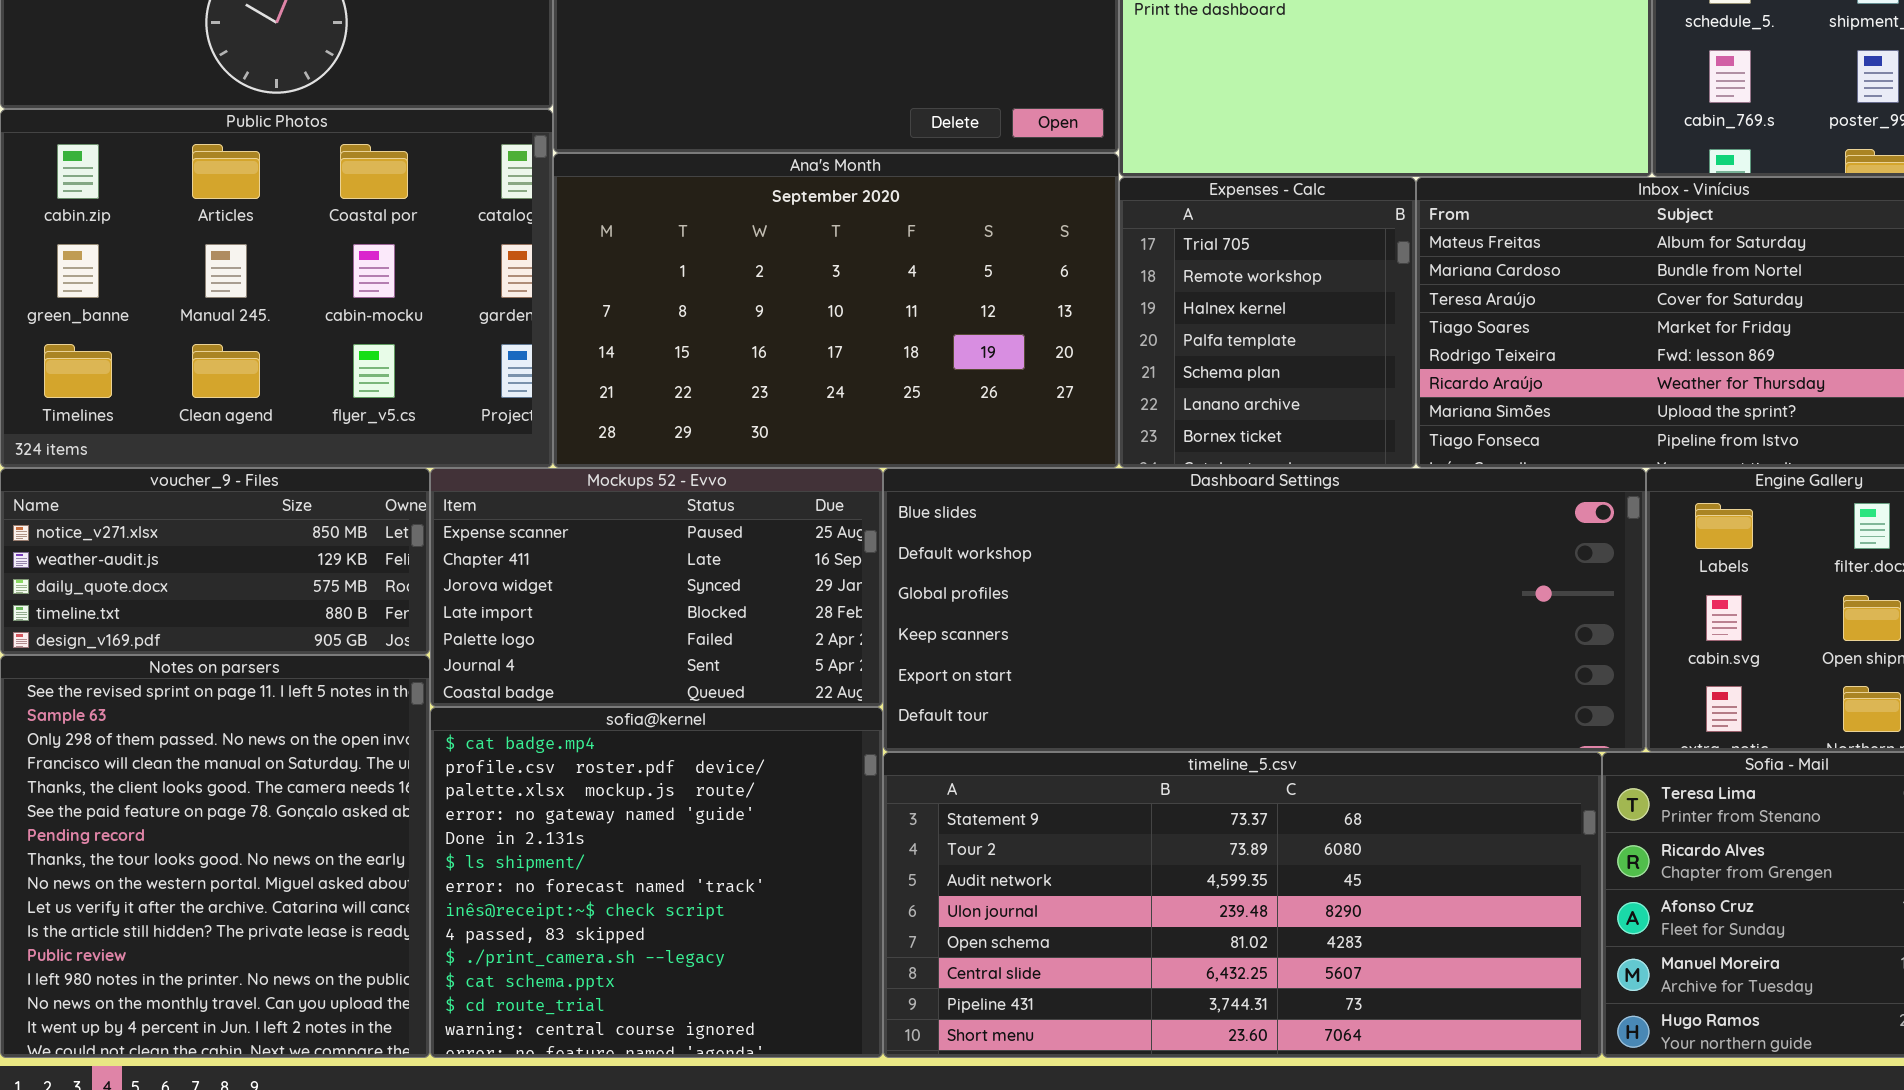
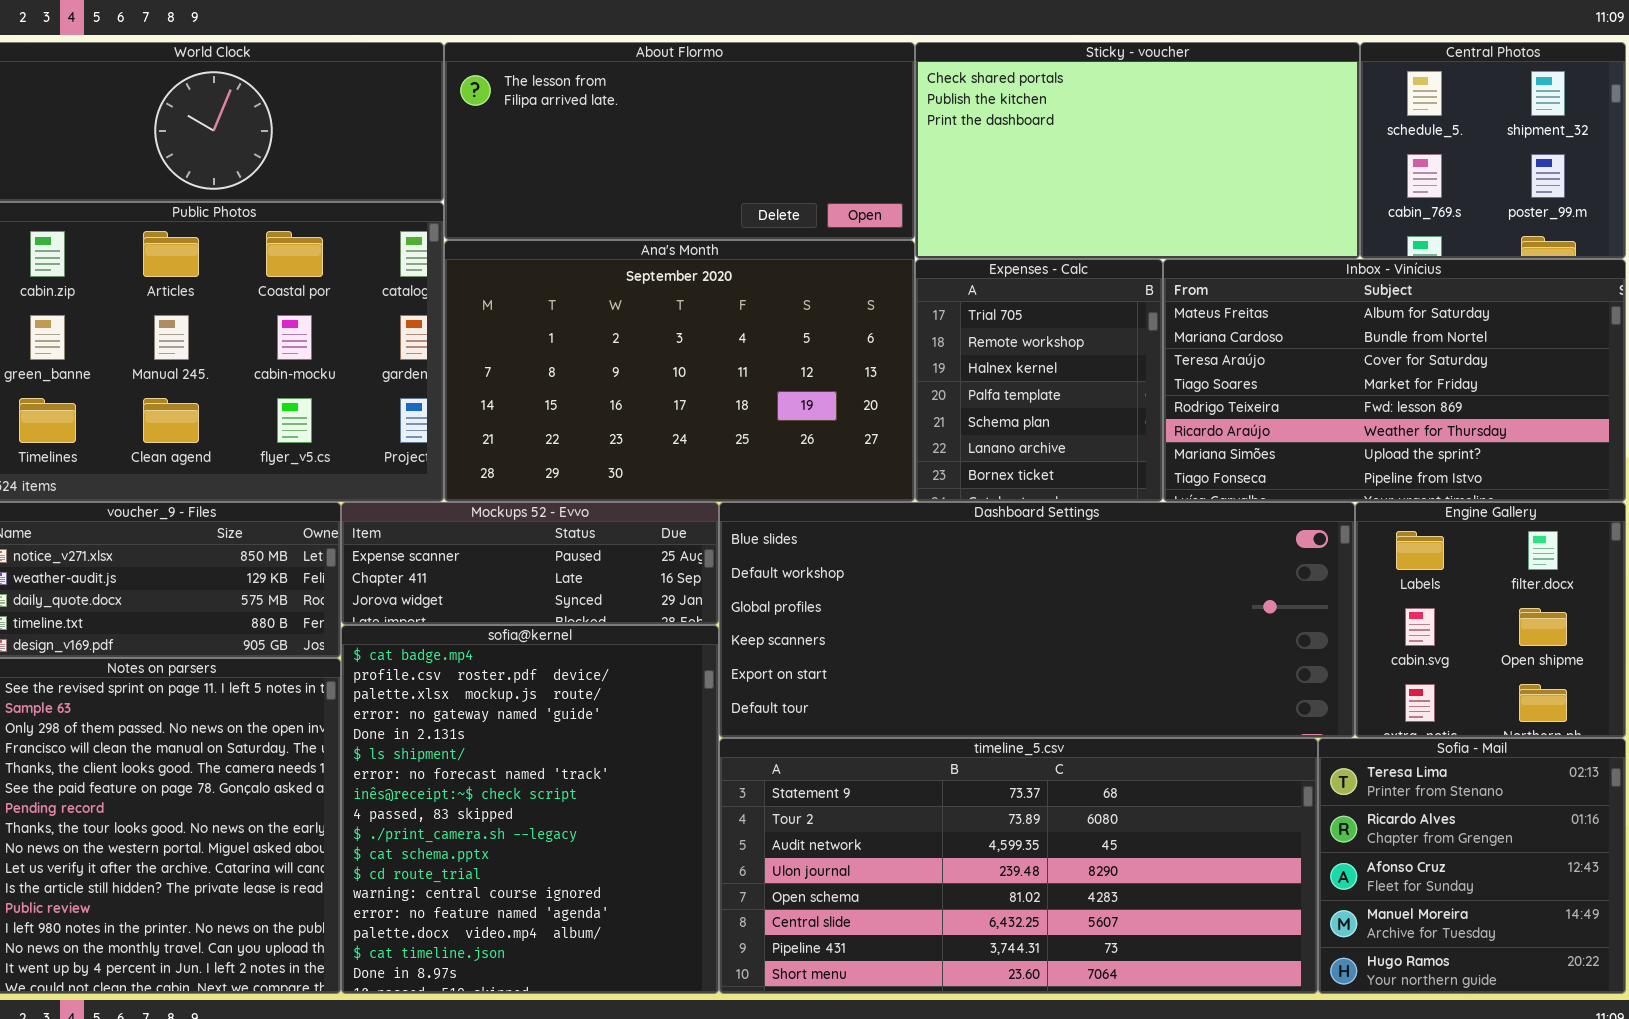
Mockups 52 - Evvo: [430,468,883,707] -> [341,502,719,625], resized
sofia@kernel: [430,707,883,1058] -> [341,625,719,994], resized

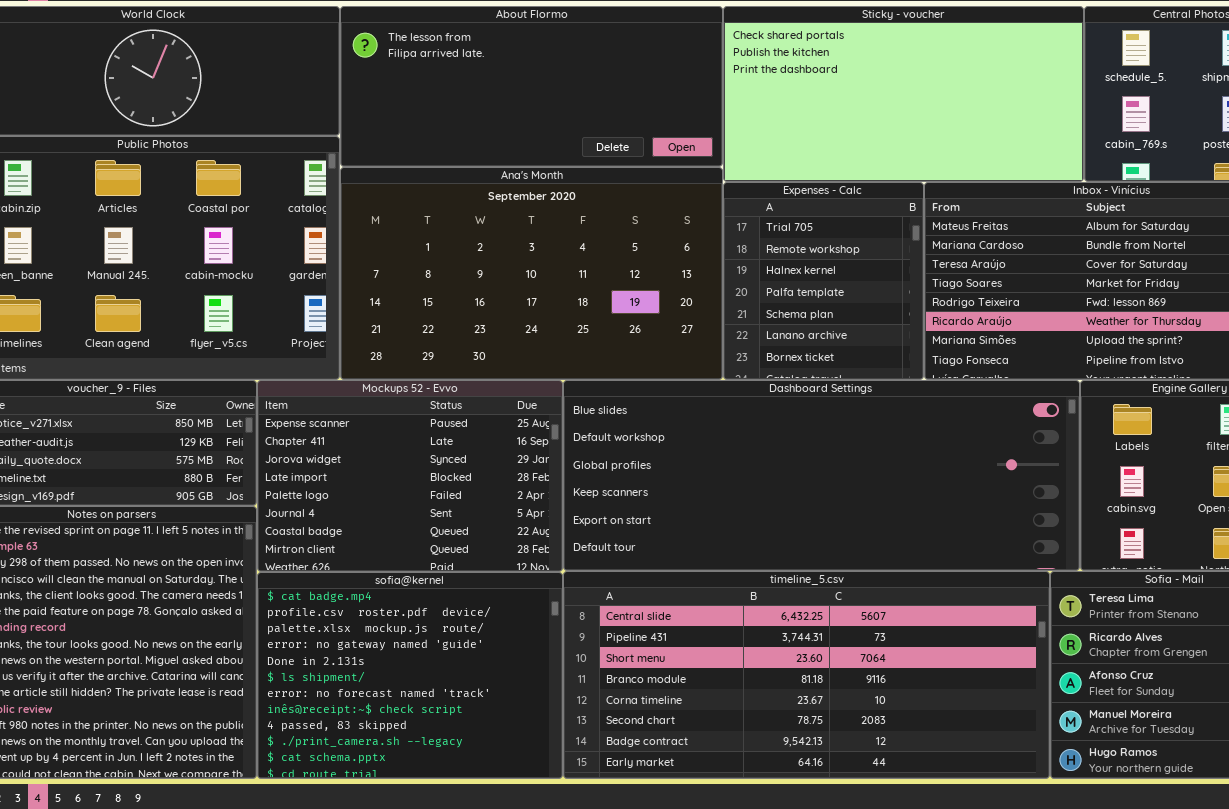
Mockups 52 - Evvo: [341,502,719,625] -> [257,380,563,572], resized
sofia@kernel: [341,625,719,994] -> [257,572,563,779], resized
timeline_5.csv: [719,738,1318,994] -> [563,571,1050,779], scrolled down 5 rows

